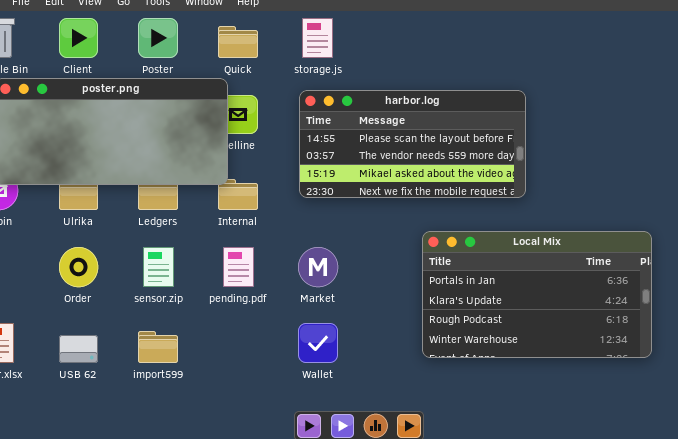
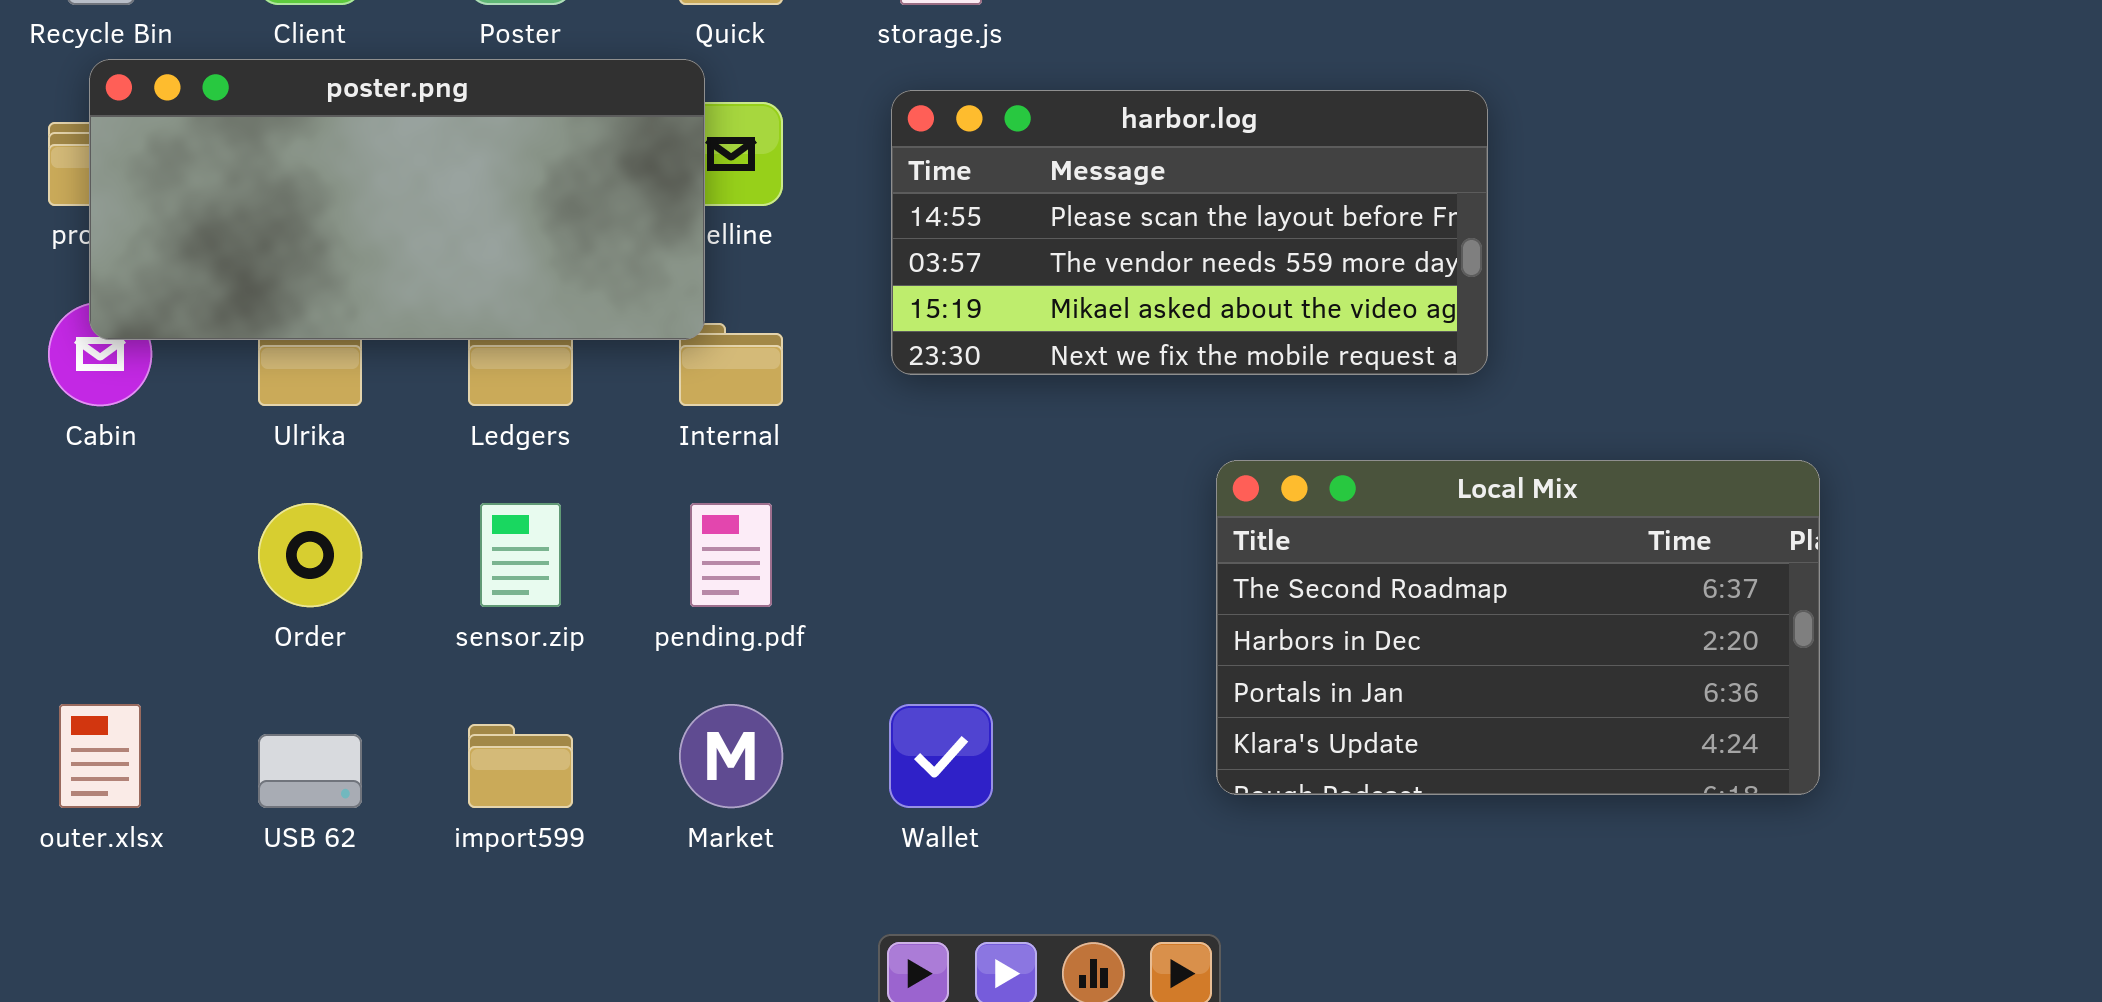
Local Mix: [422,231,652,358] -> [1216,460,1820,795], scrolled up 2 rows
Market: [298,247,338,287] -> [679,704,783,808], moved

